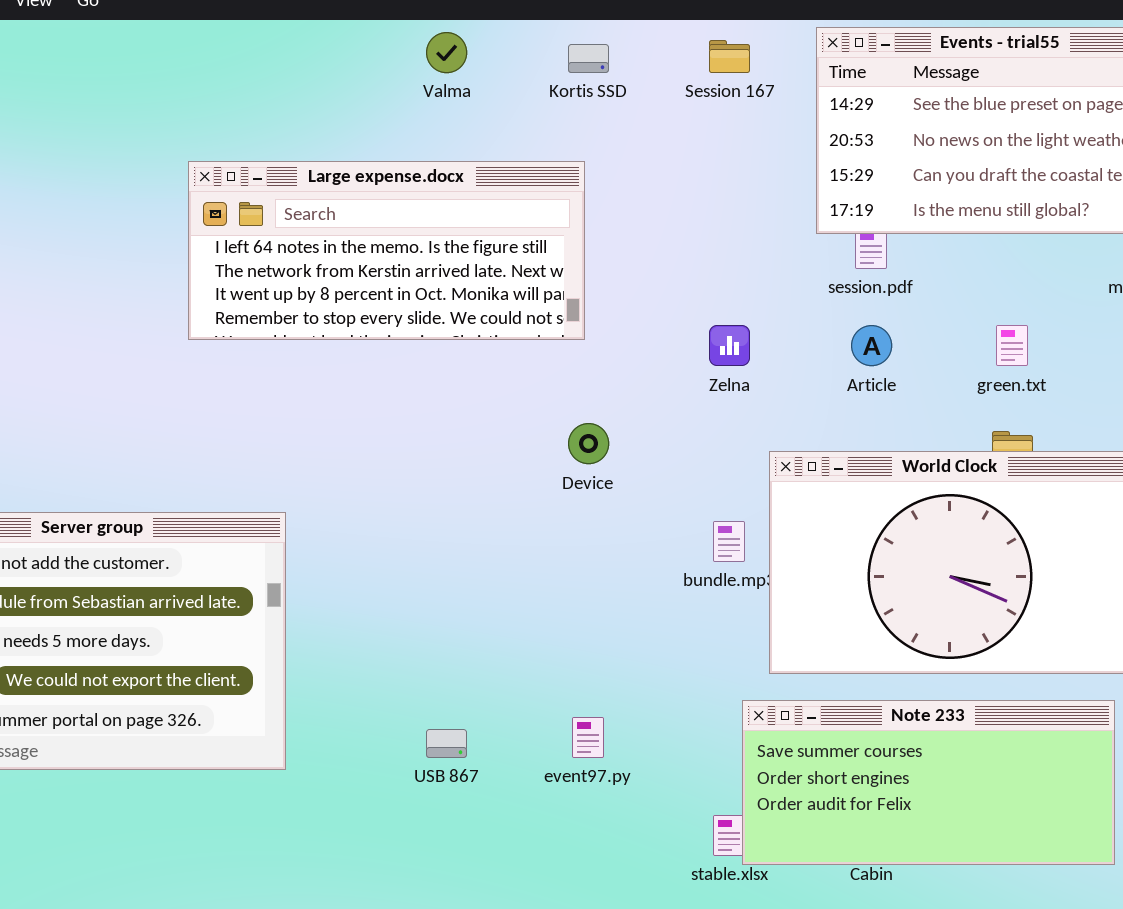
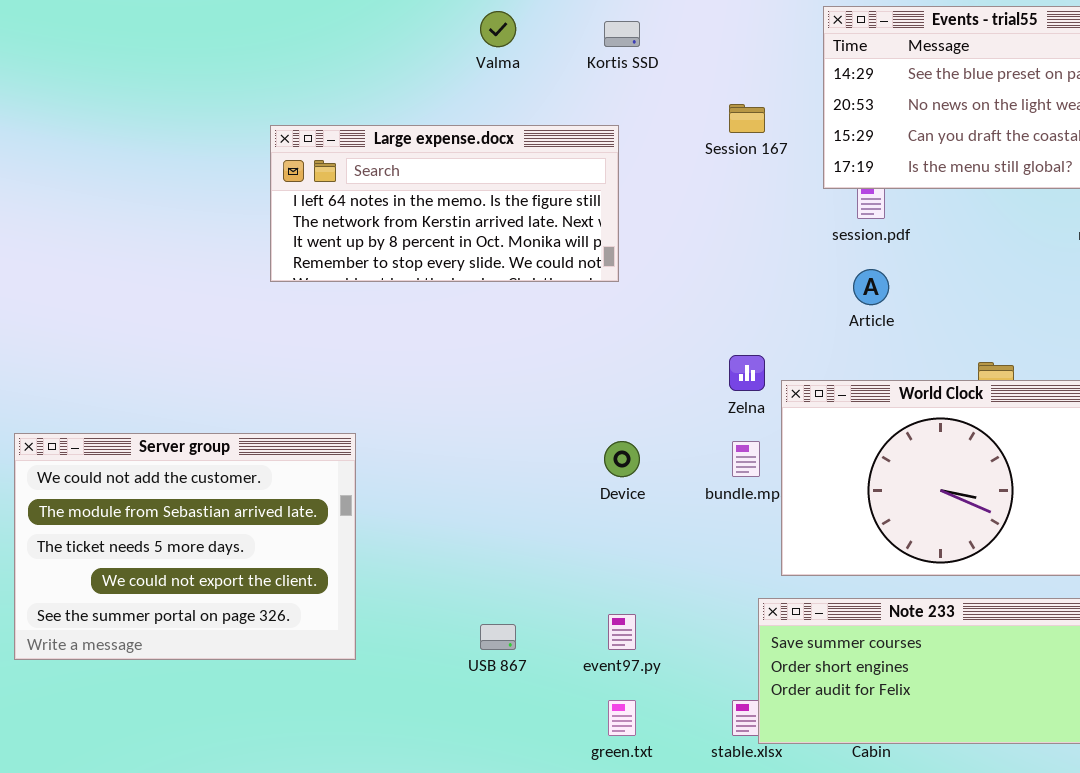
Session 167: [709,40,750,73] -> [729,104,765,133], moved
Zelna: [709,325,750,366] -> [729,355,765,391], moved
green.txt: [996,325,1028,366] -> [608,700,636,736], moved
Device: [568,423,609,464] -> [604,441,640,477], moved

